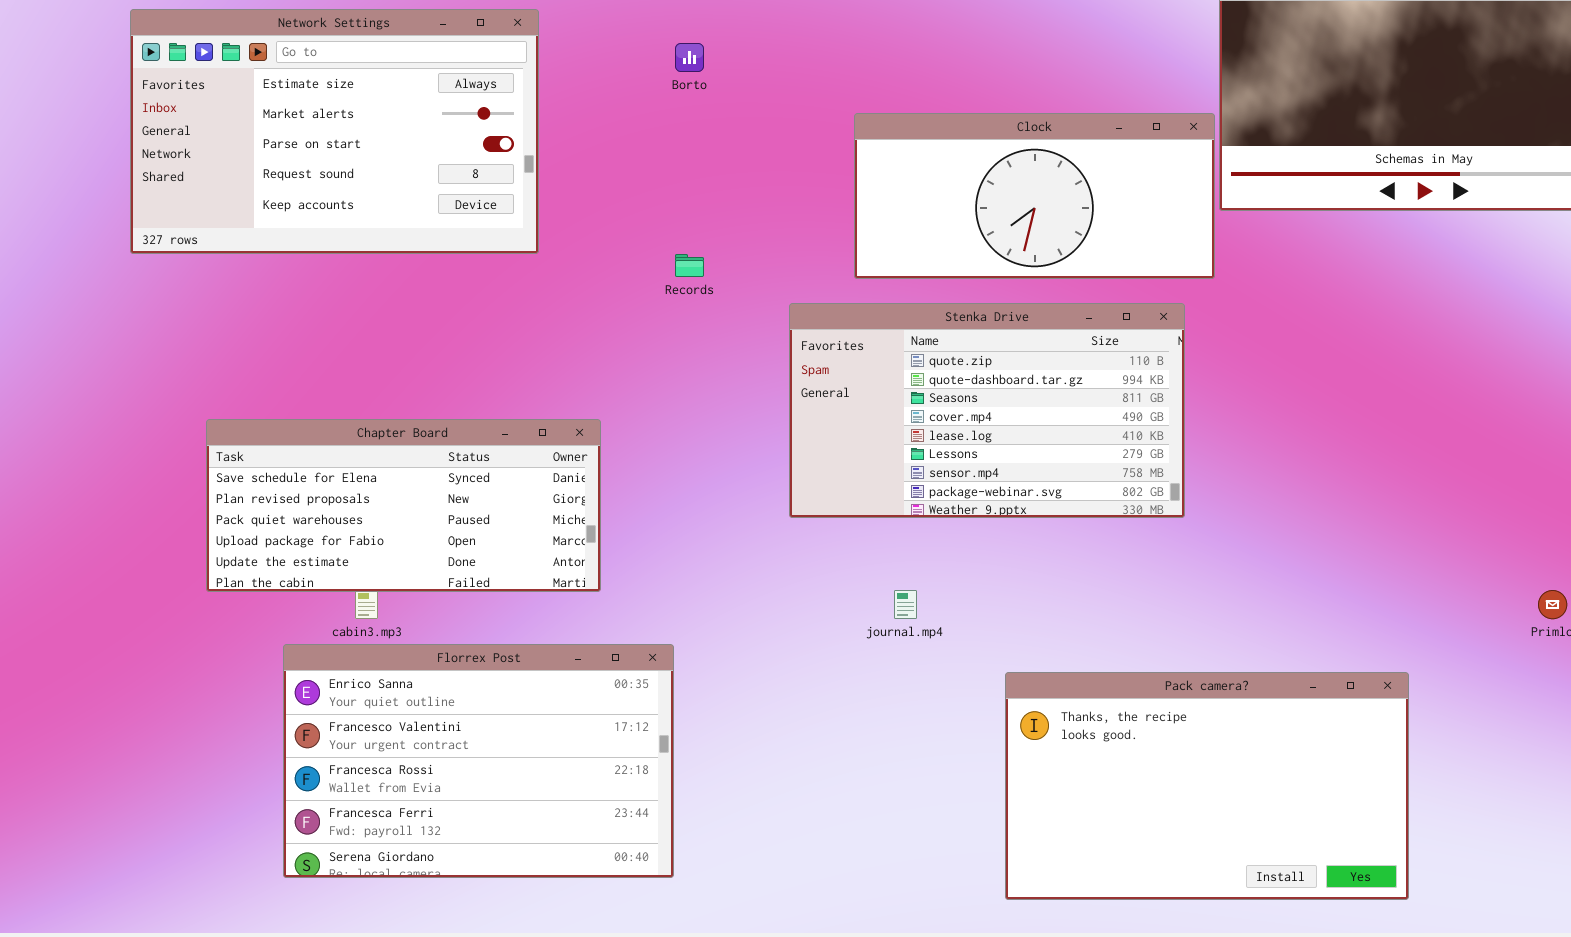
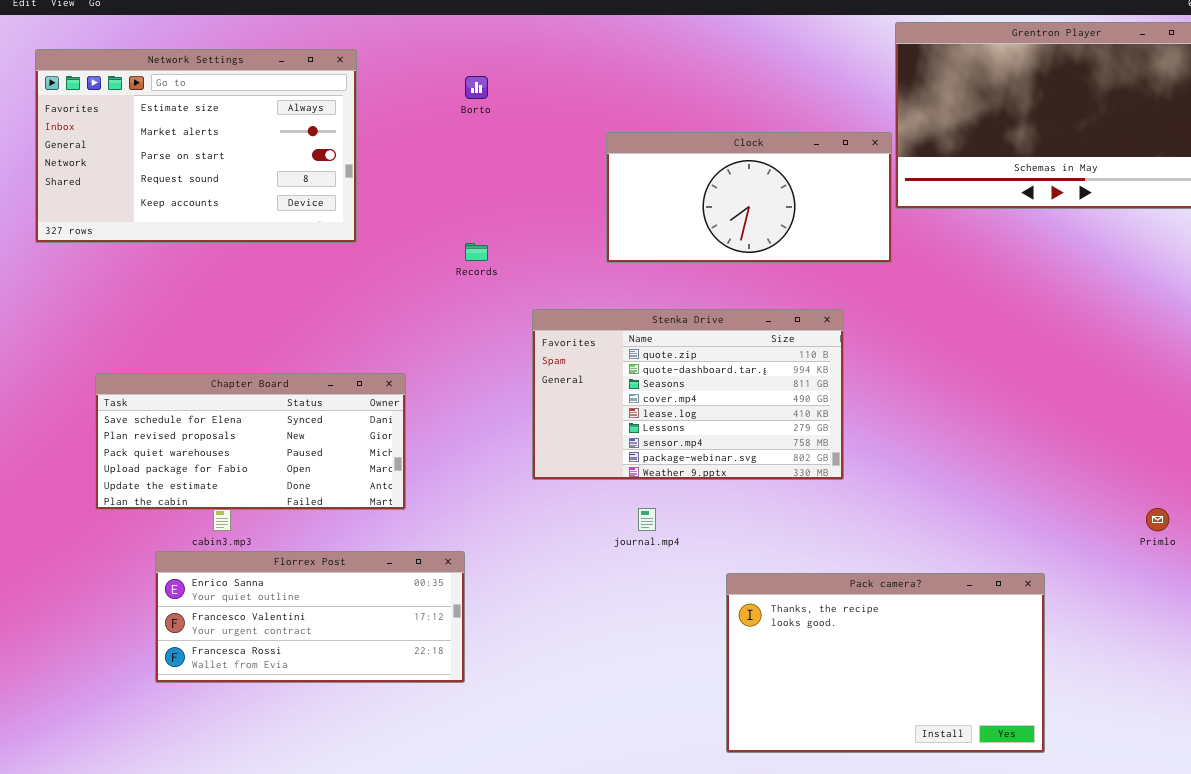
Stenka Drive: [789,303,1185,518] -> [532,309,844,480], moved
Florrex Post: [283,644,674,878] -> [155,551,465,683], resized

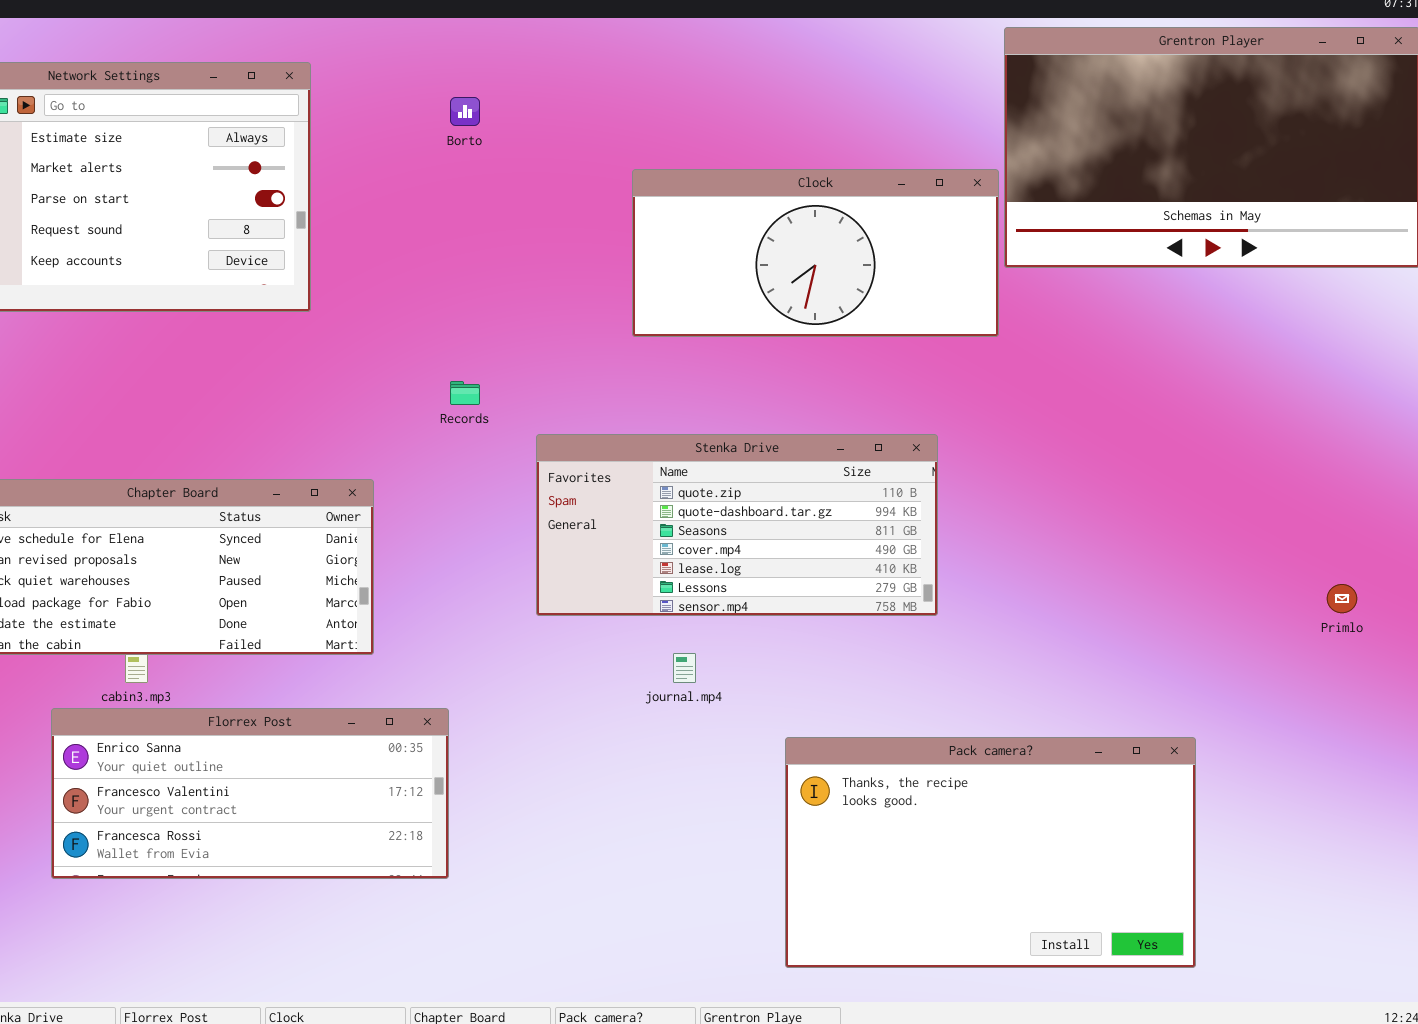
Records: [465,243,488,261] -> [450,381,480,405], moved
Stenka Drive: [532,309,844,480] -> [536,434,938,616], resized
Primlo: [1146,508,1169,531] -> [1327,584,1357,613], moved

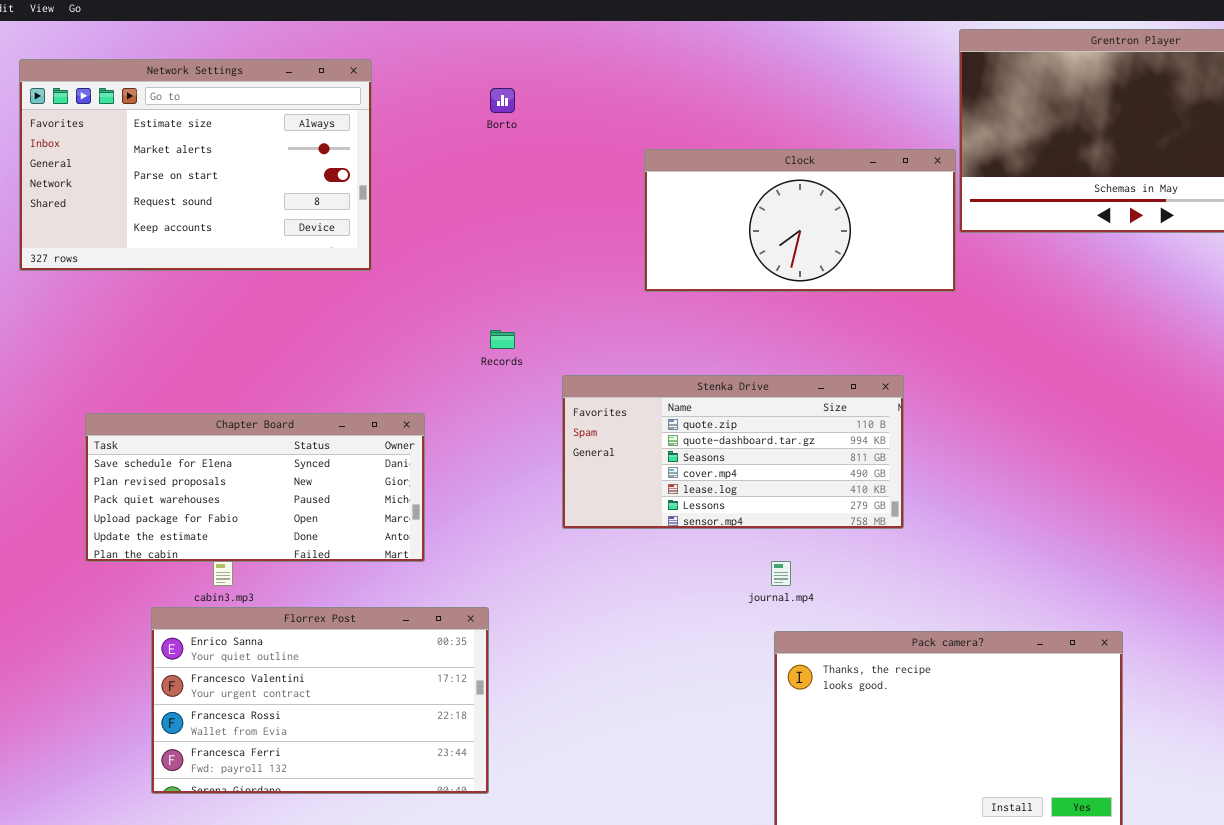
journal.mp4: [673,653,696,683] -> [771,561,791,586], moved
Florrex Post: [51,708,449,879] -> [151,607,489,794], resized

